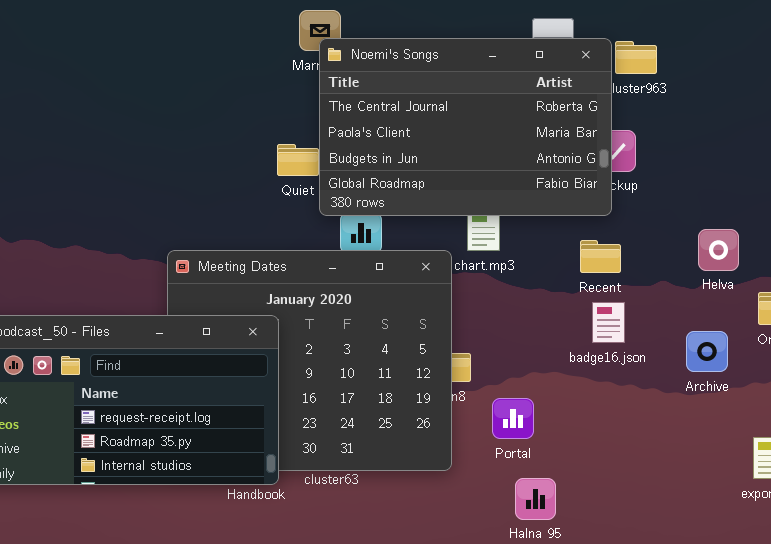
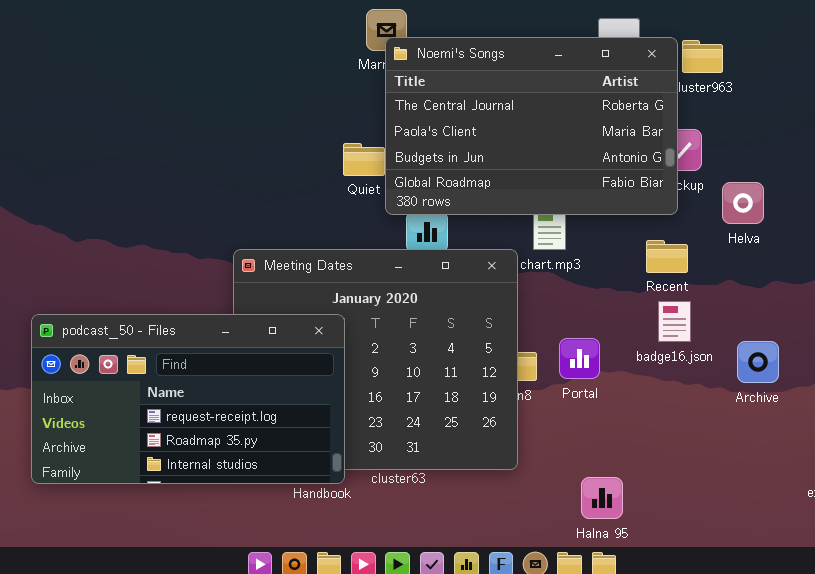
Helva: [698,229,739,271] -> [722,182,764,224], moved
Archive: [686,331,728,372] -> [737,341,779,383], moved
Portal: [492,398,534,439] -> [559,338,600,379], moved

